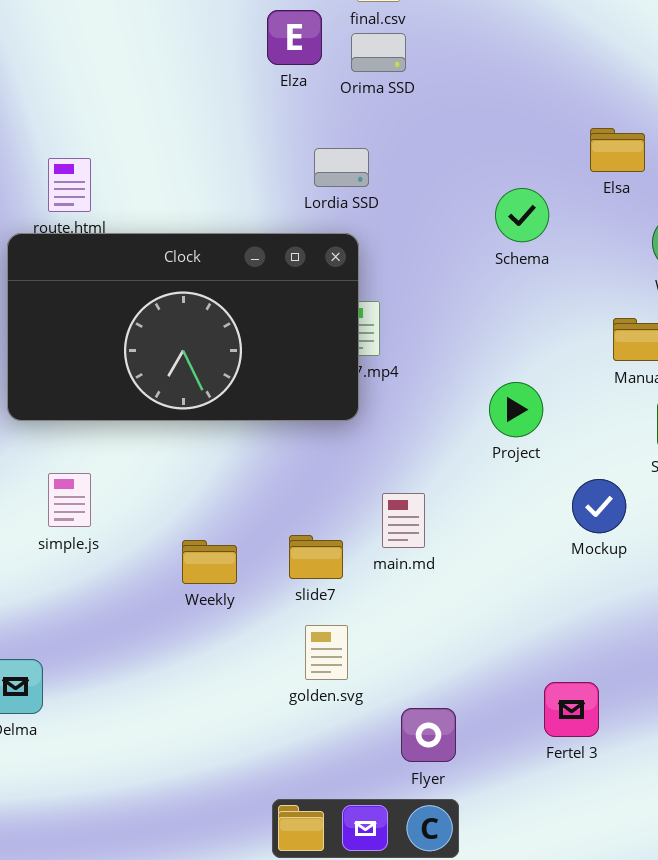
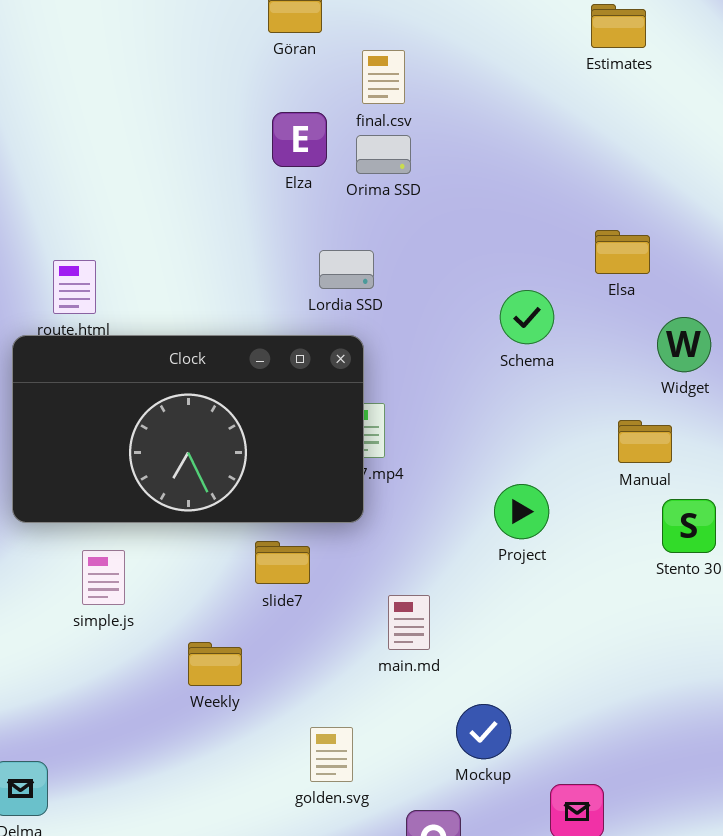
simple.js: [48,473,91,527] -> [82,550,125,605], moved
Mockup: [572,479,626,533] -> [456,704,511,759], moved
slide7: [289,535,343,579] -> [255,541,310,584], moved

